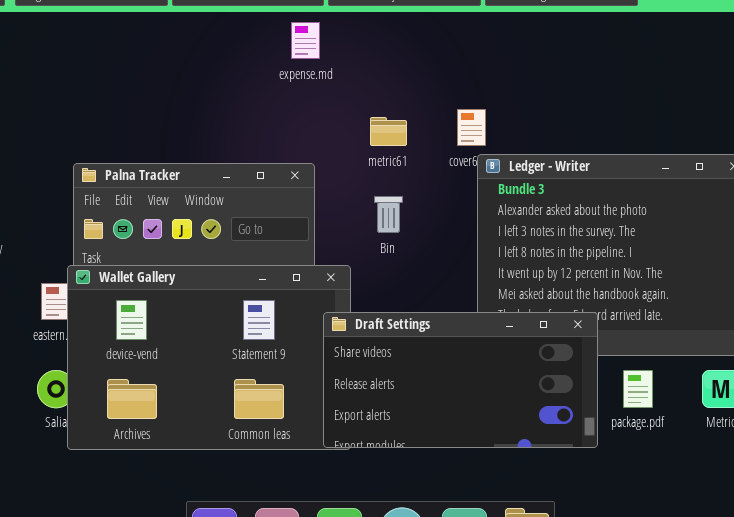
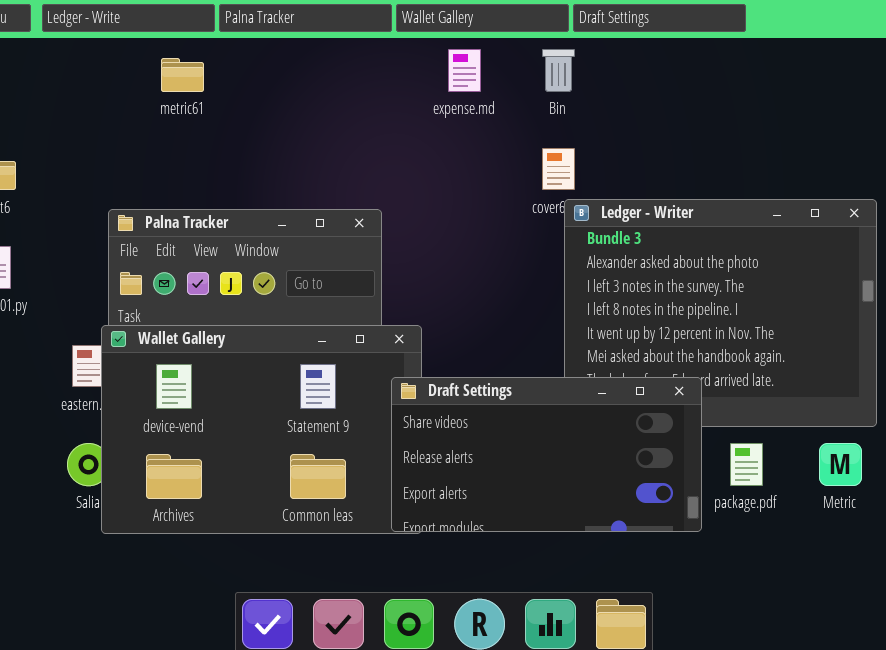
expense.md: [291,22,320,59] -> [448,49,481,92], moved
metric61: [370,117,407,146] -> [161,58,204,92], moved
Bin: [374,196,403,233] -> [542,49,575,92], moved

